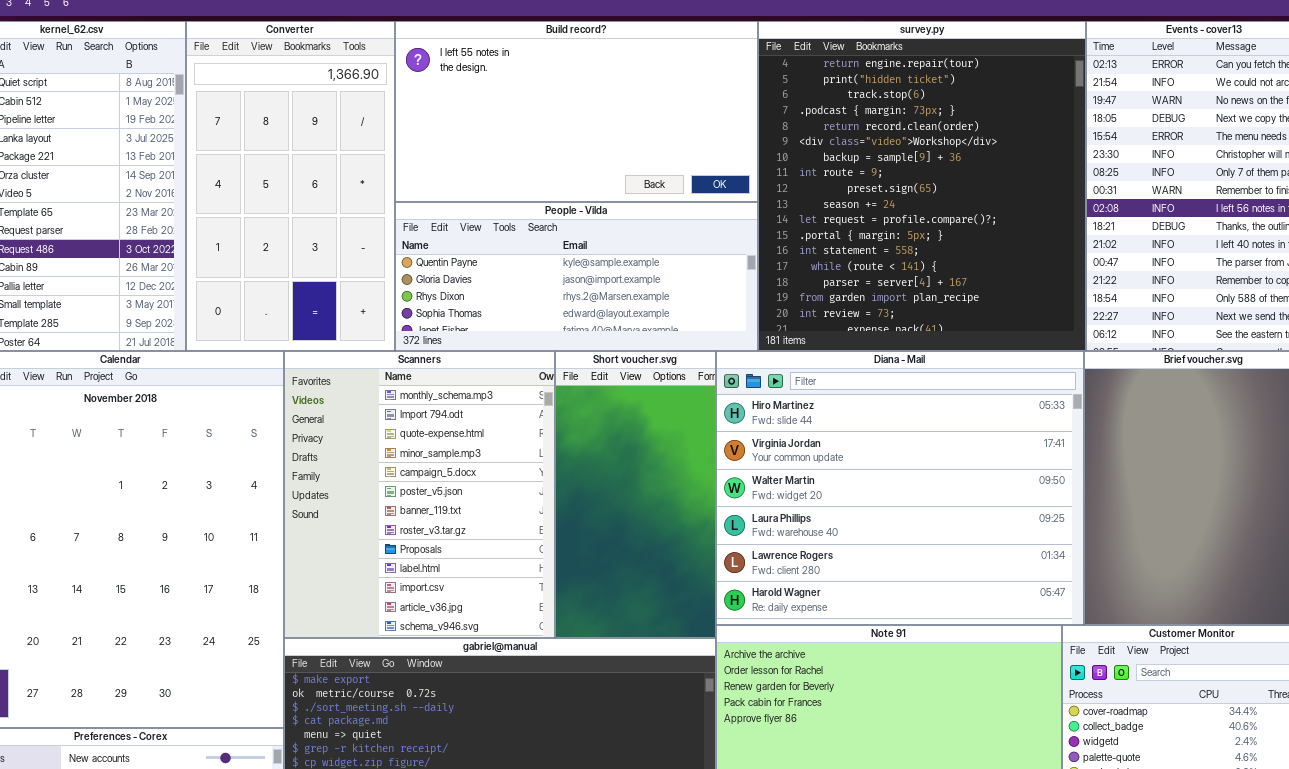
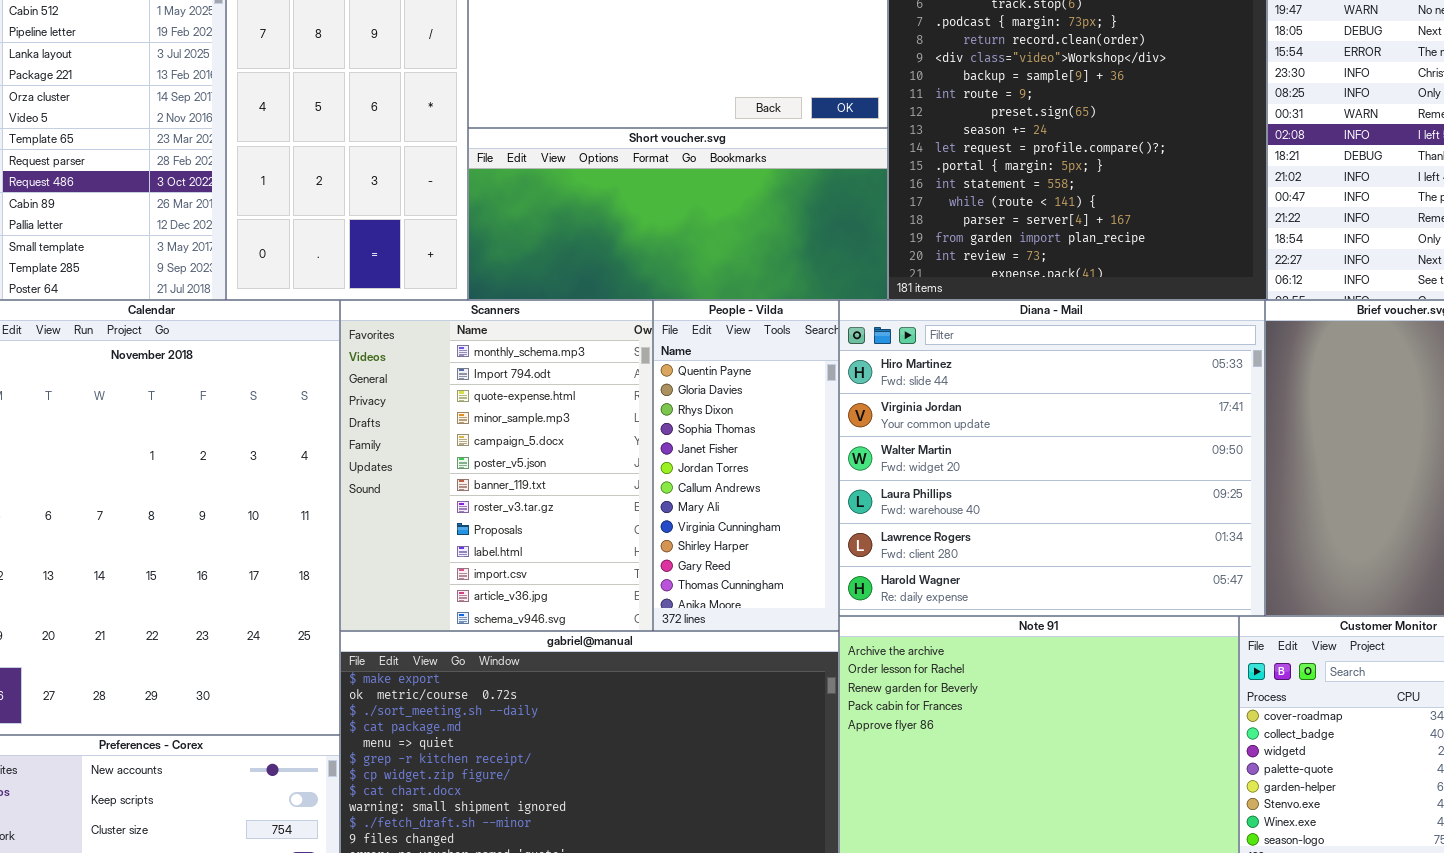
People - Vilda: [395,202,758,351] -> [653,300,839,631], moved, resized
Short voucher.svg: [555,351,716,638] -> [468,128,888,300], moved, resized

